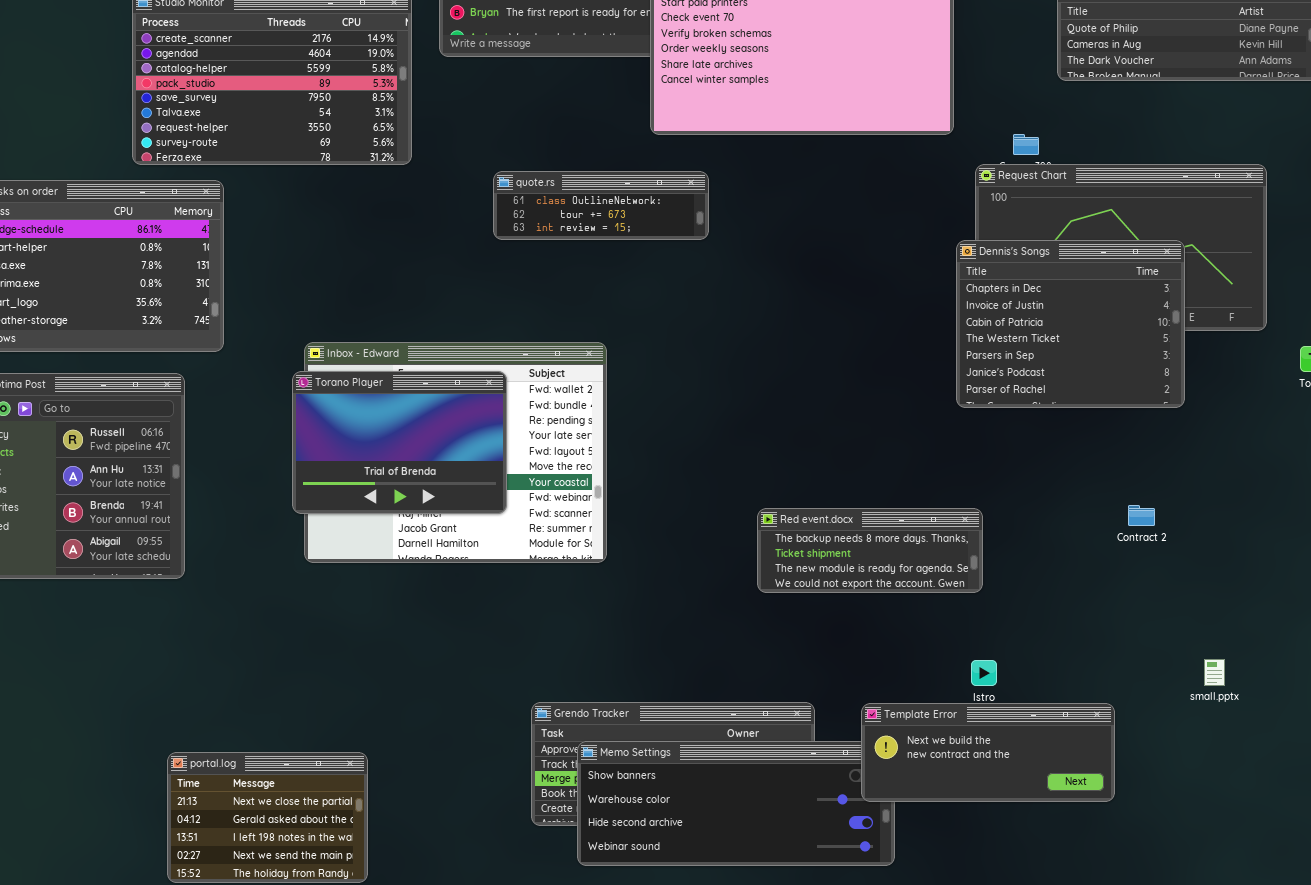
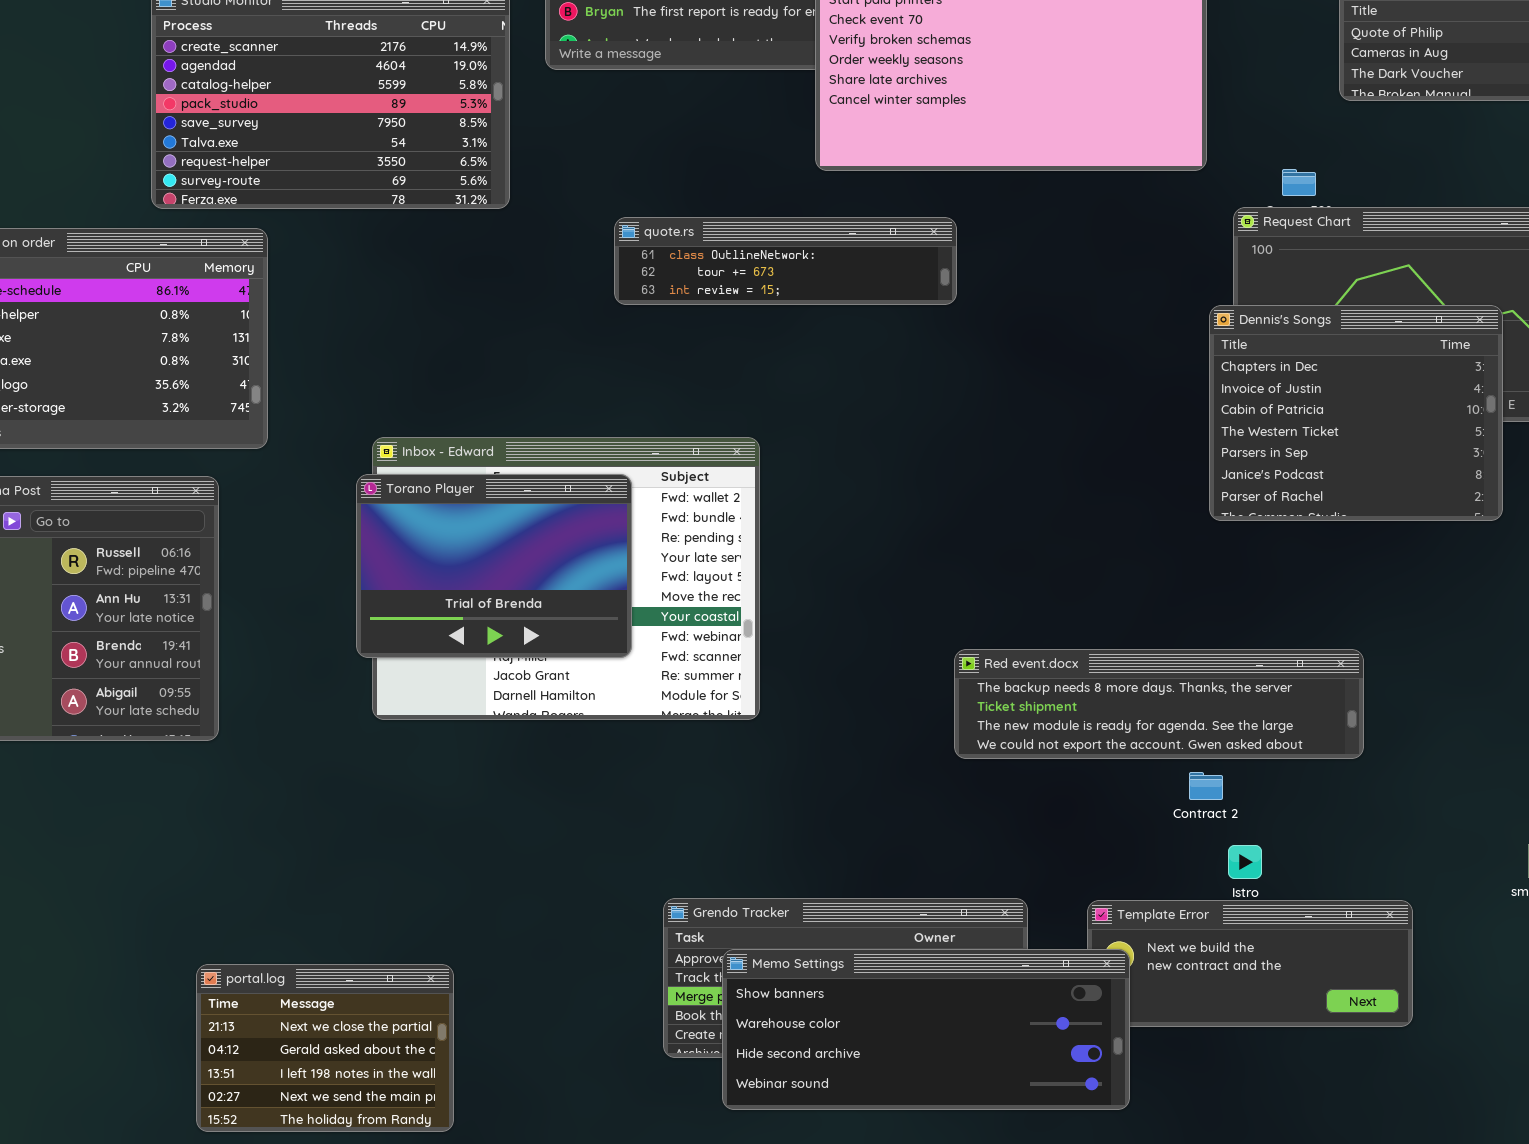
quote.rs: [493,171,709,240] -> [614,217,957,305], resized
Contract 2: [1128,505,1155,526] -> [1189,772,1223,800], moved
Red event.docx: [757,508,983,593] -> [954,649,1364,759], resized
Memo Settings: [577,741,895,866] -> [722,949,1130,1110], raised

